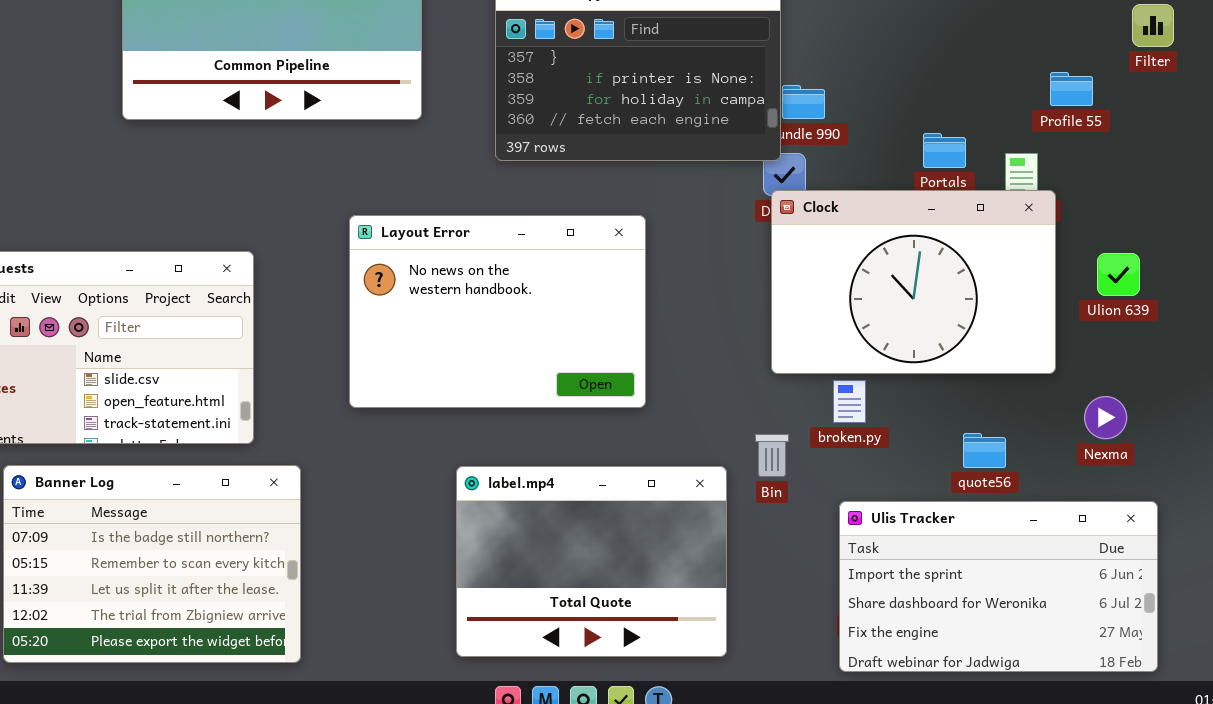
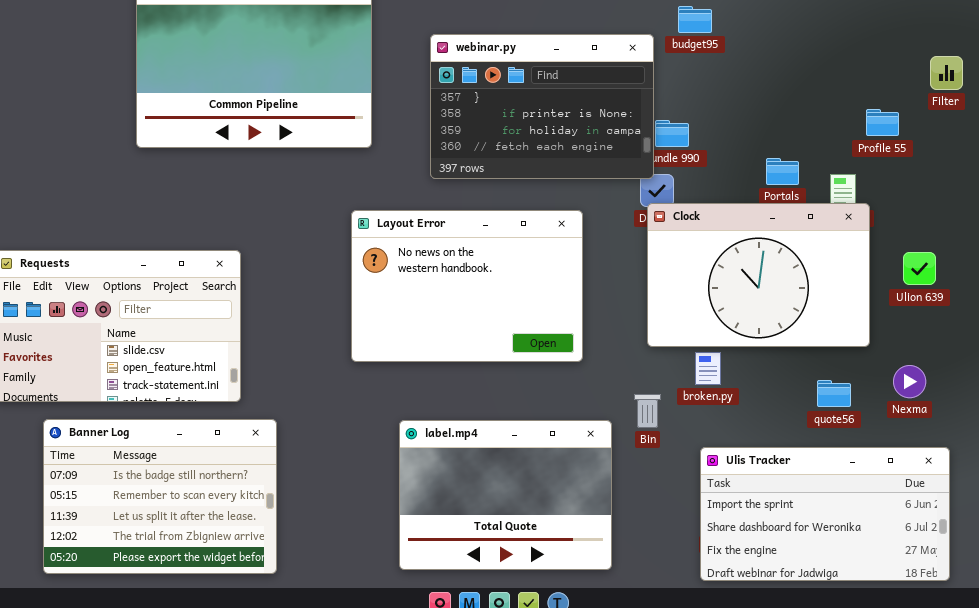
Layout Error: [349,215,646,408] -> [351,210,583,362], moved
quote56: [963,433,1006,468] -> [817,380,851,407], moved

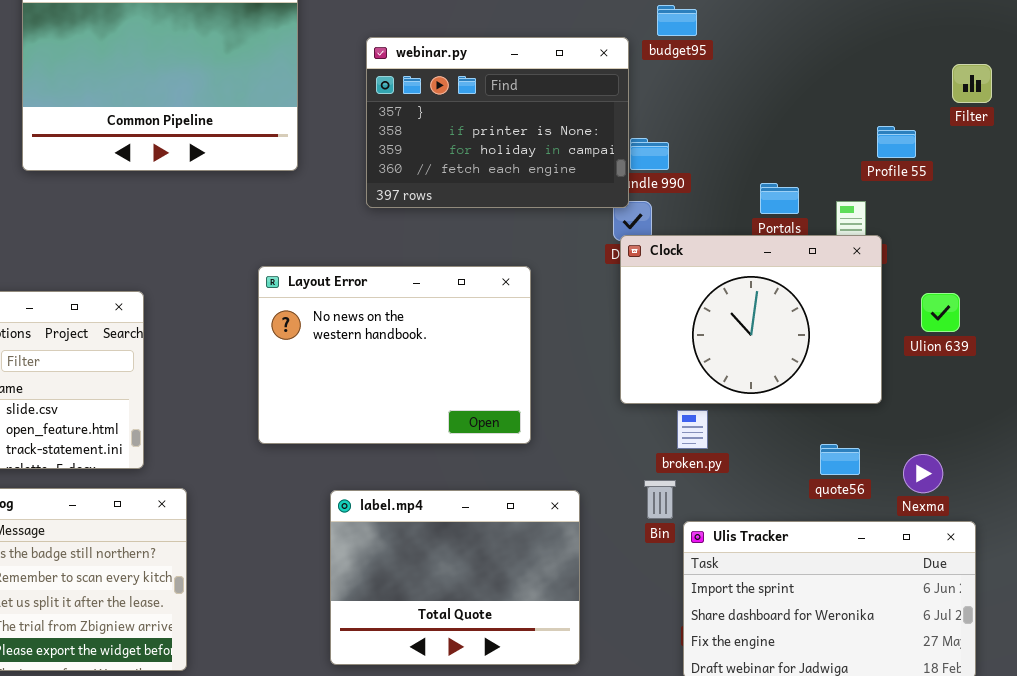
Layout Error: [351,210,583,362] -> [258,266,531,444], moved
Nexma: [893,365,926,398] -> [903,454,943,493], moved
Bin: [634,394,661,428] -> [644,480,676,519], moved

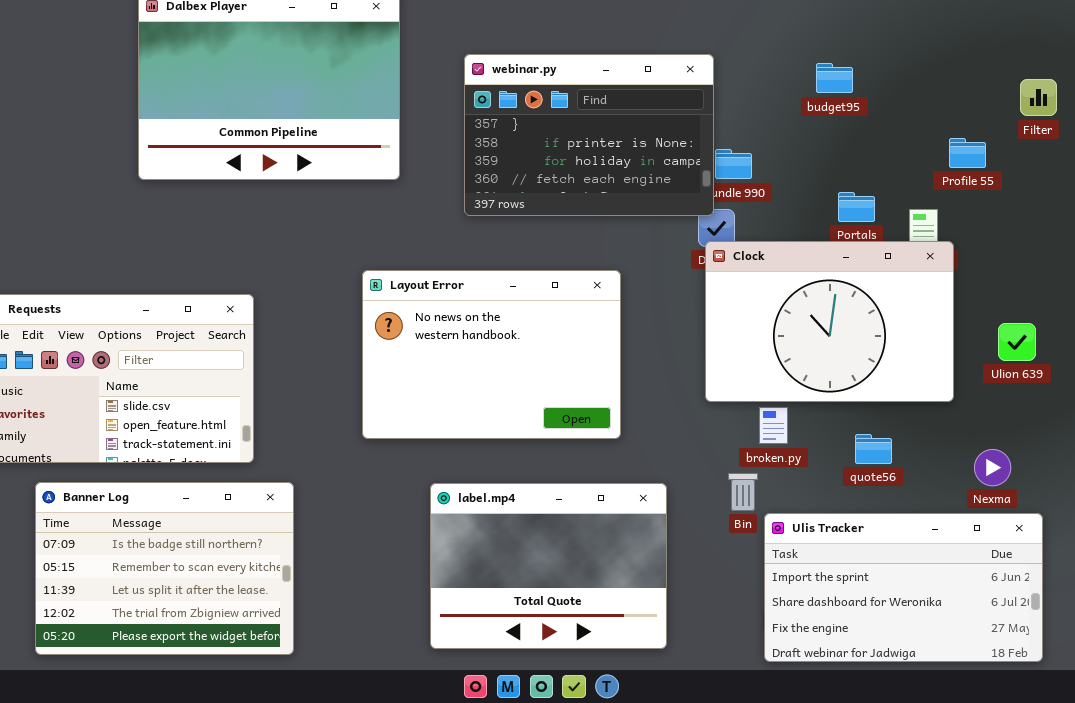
budget95: [657,5,697,36] -> [816,63,853,93], moved
Ulion 639: [921,293,960,332] -> [998,323,1036,361], moved
quote56: [820,444,860,475] -> [855,434,892,464], moved

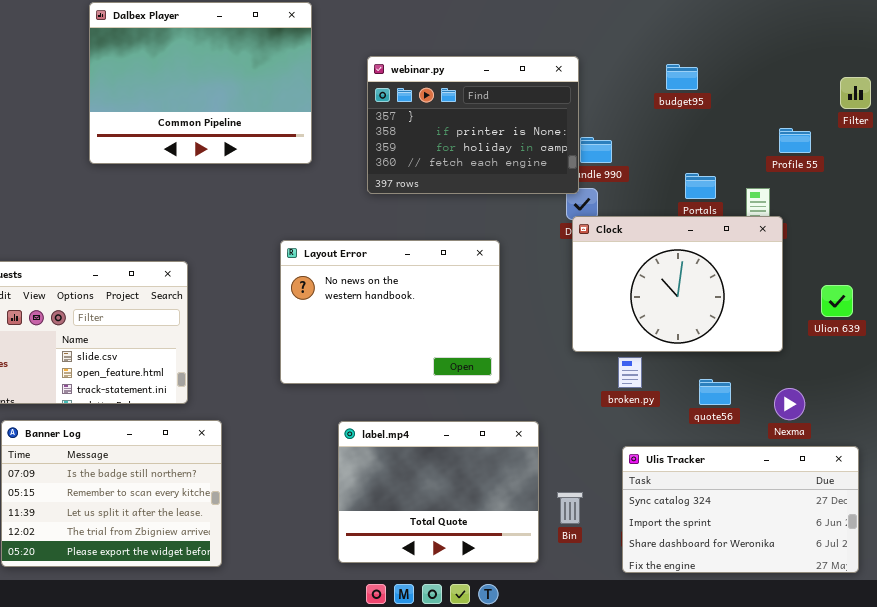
Nexma: [974,449,1011,486] -> [774,388,805,420], moved
Bin: [728,473,758,511] -> [557,492,583,524], moved
Ulis Tracker: [764,513,1043,662] -> [622,446,859,573], scrolled up 1 row

